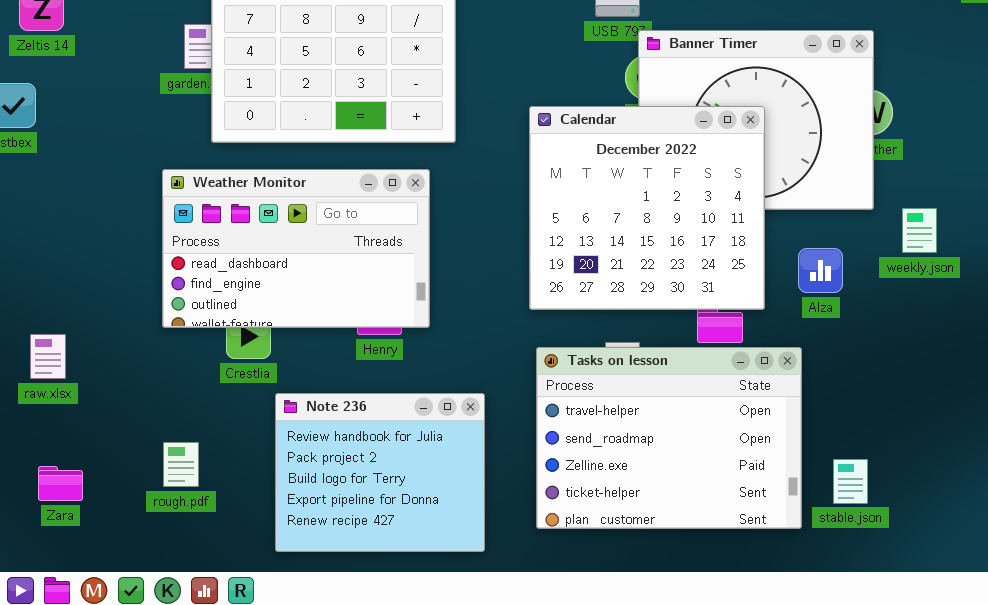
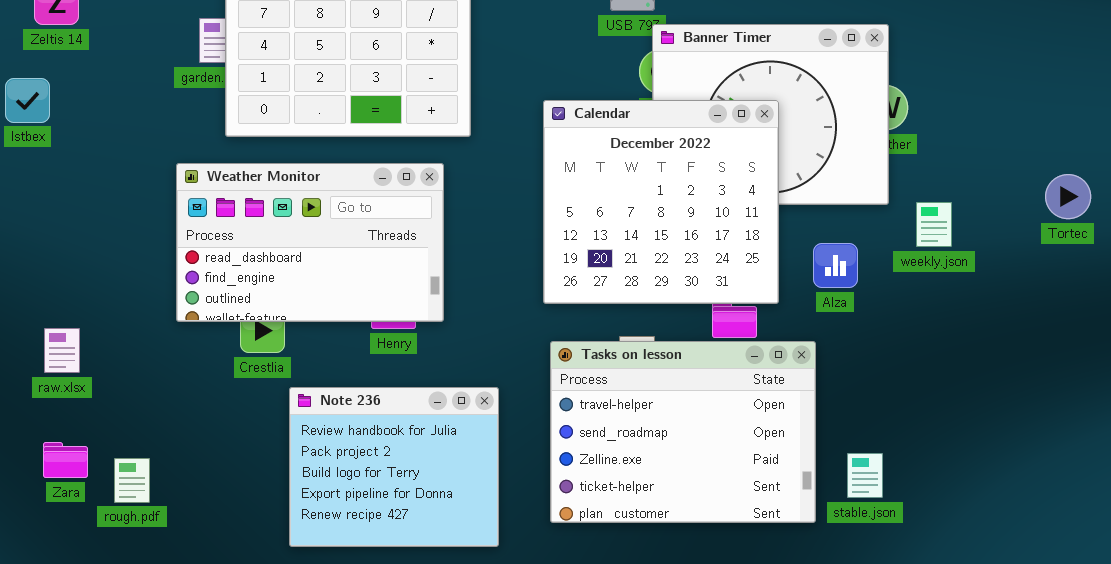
rough.pdf: [163,442,199,487] -> [114,458,150,503], moved
Zara: [38,466,83,501] -> [43,442,88,478], moved

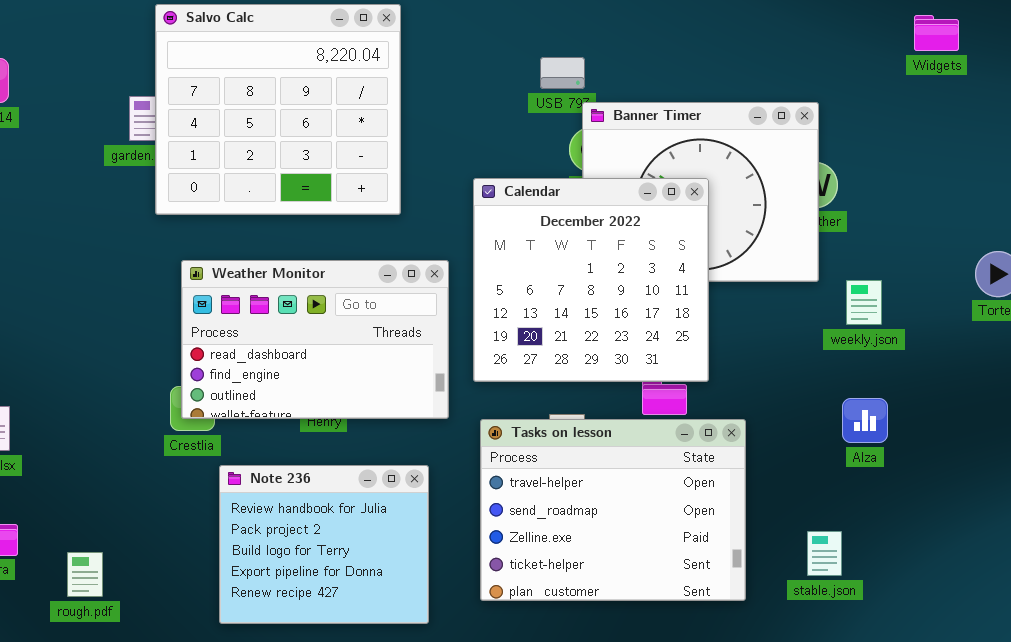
Weather Monitor: [176,163,444,322] -> [181,260,449,419], moved
Alza: [813,243,858,288] -> [842,398,888,443], moved
stable.json: [847,453,883,498] -> [807,531,842,576], moved
rough.pdf: [114,458,150,503] -> [67,552,103,597], moved

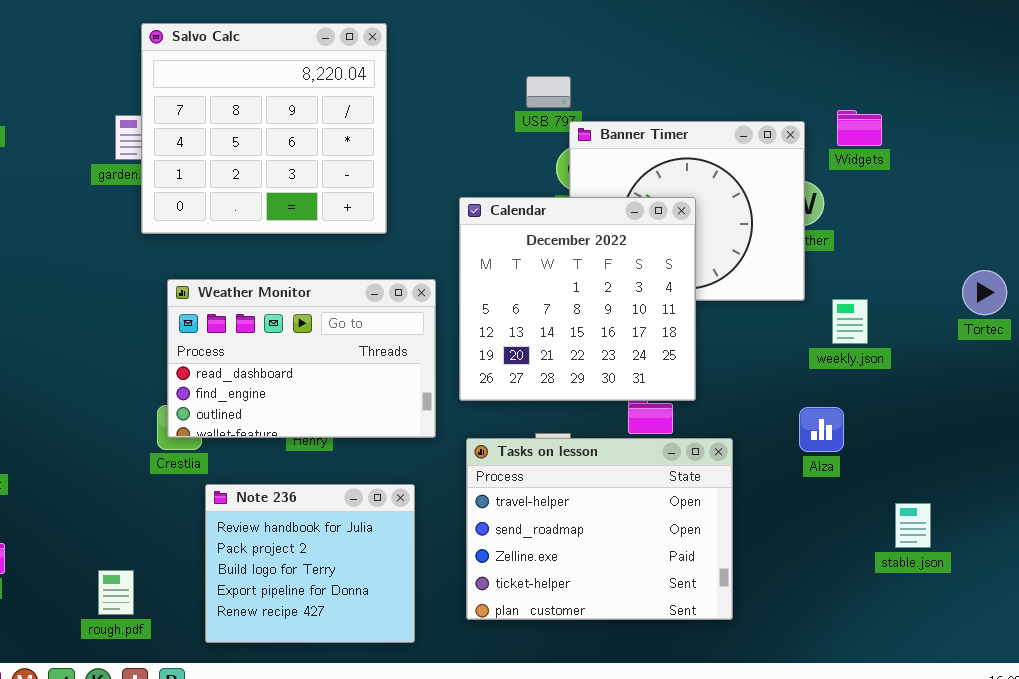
Widgets: [914,15,959,51] -> [837,110,882,146], moved
Alza: [842,398,888,443] -> [799,407,844,452], moved
stable.json: [807,531,842,576] -> [895,503,931,548], moved
rough.pdf: [67,552,103,597] -> [98,570,134,615], moved

